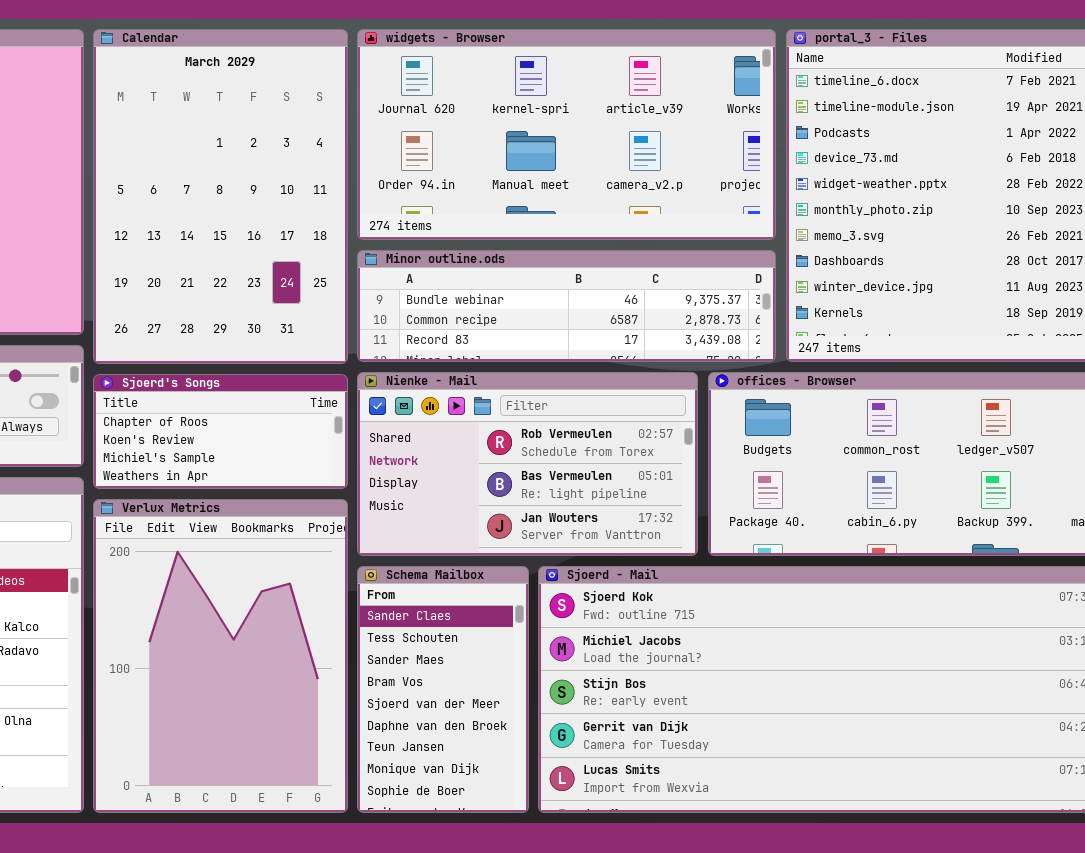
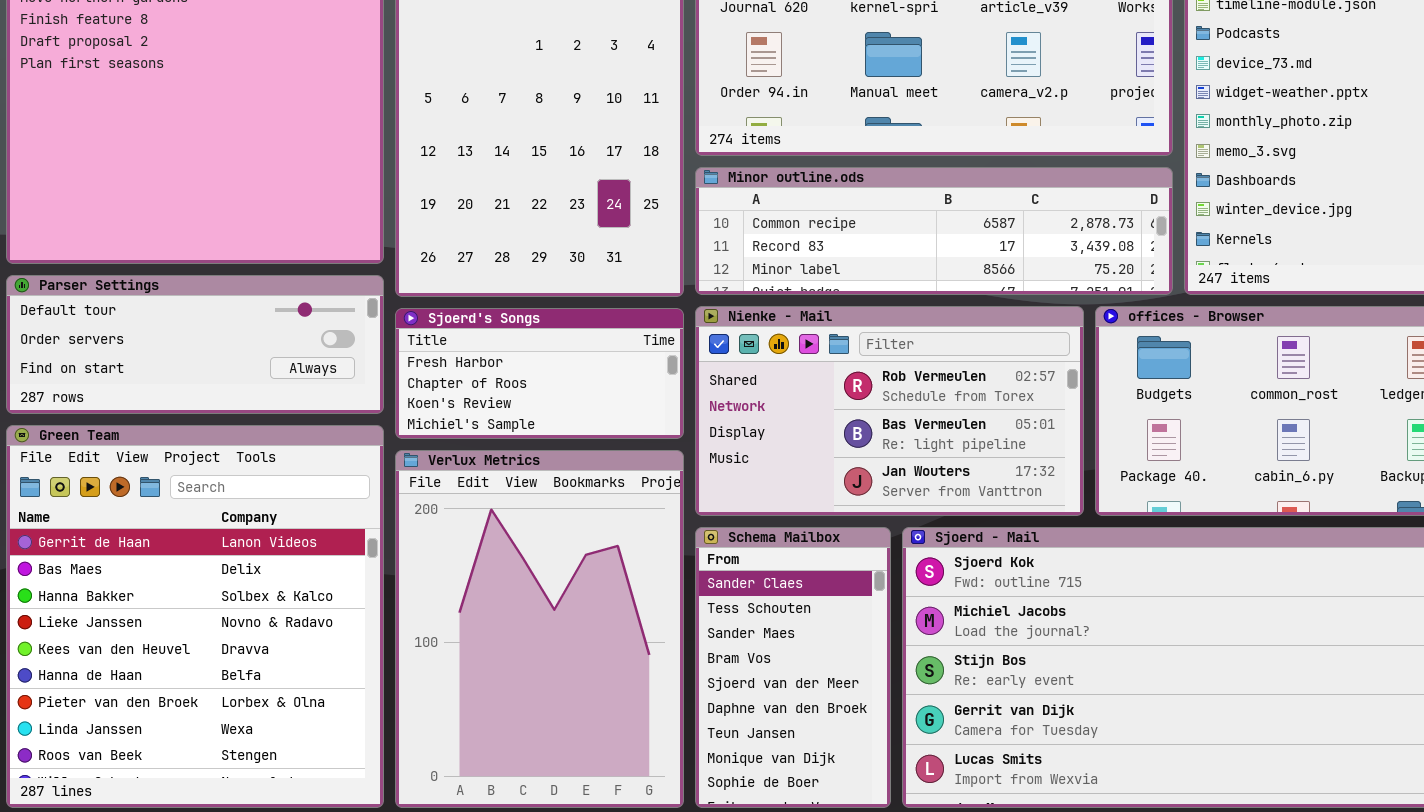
Minor outline.ods: [357,250,776,362] -> [695,167,1173,295], scrolled down 1 row
Sjoerd's Songs: [93,374,348,489] -> [395,308,684,439], scrolled up 1 row

